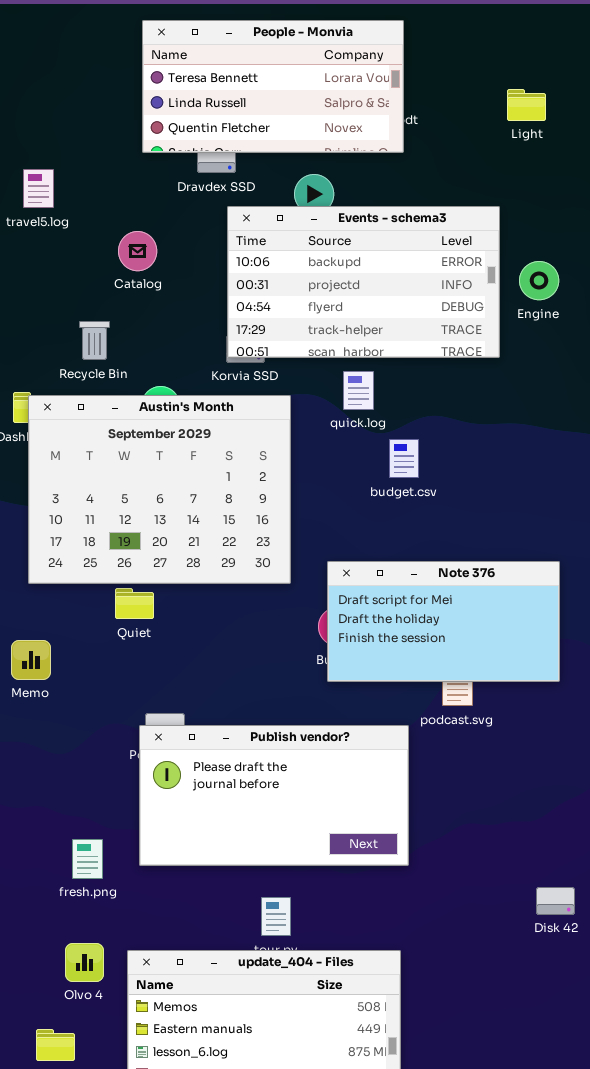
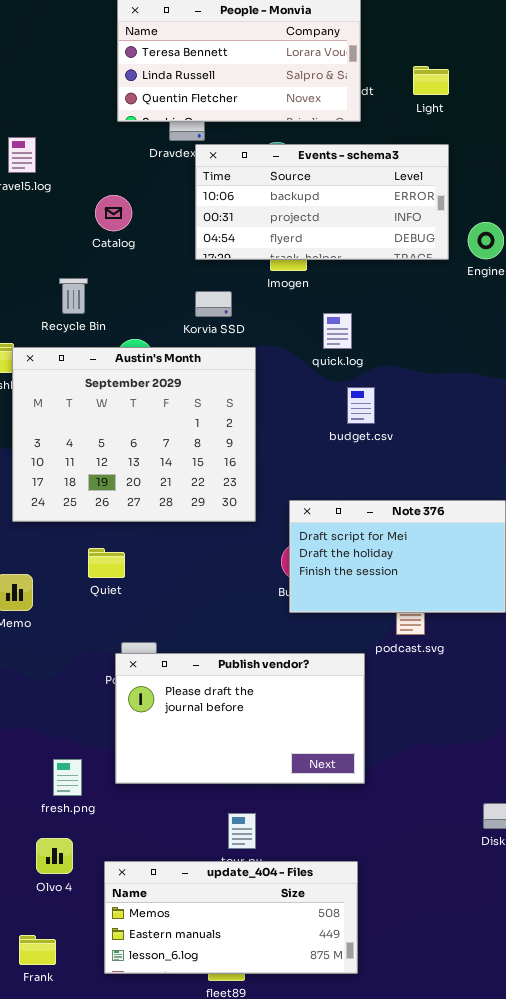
Light: [507,89,546,121] -> [413,66,449,95], moved
Events - schema3: [227,206,500,358] -> [195,144,449,260], moved, resized
quick.log: [343,371,374,410] -> [323,313,352,349], moved
Quiet: [115,588,154,619] -> [88,548,125,578], moved
Olvo 4: [65,943,104,982] -> [36,838,73,874], moved

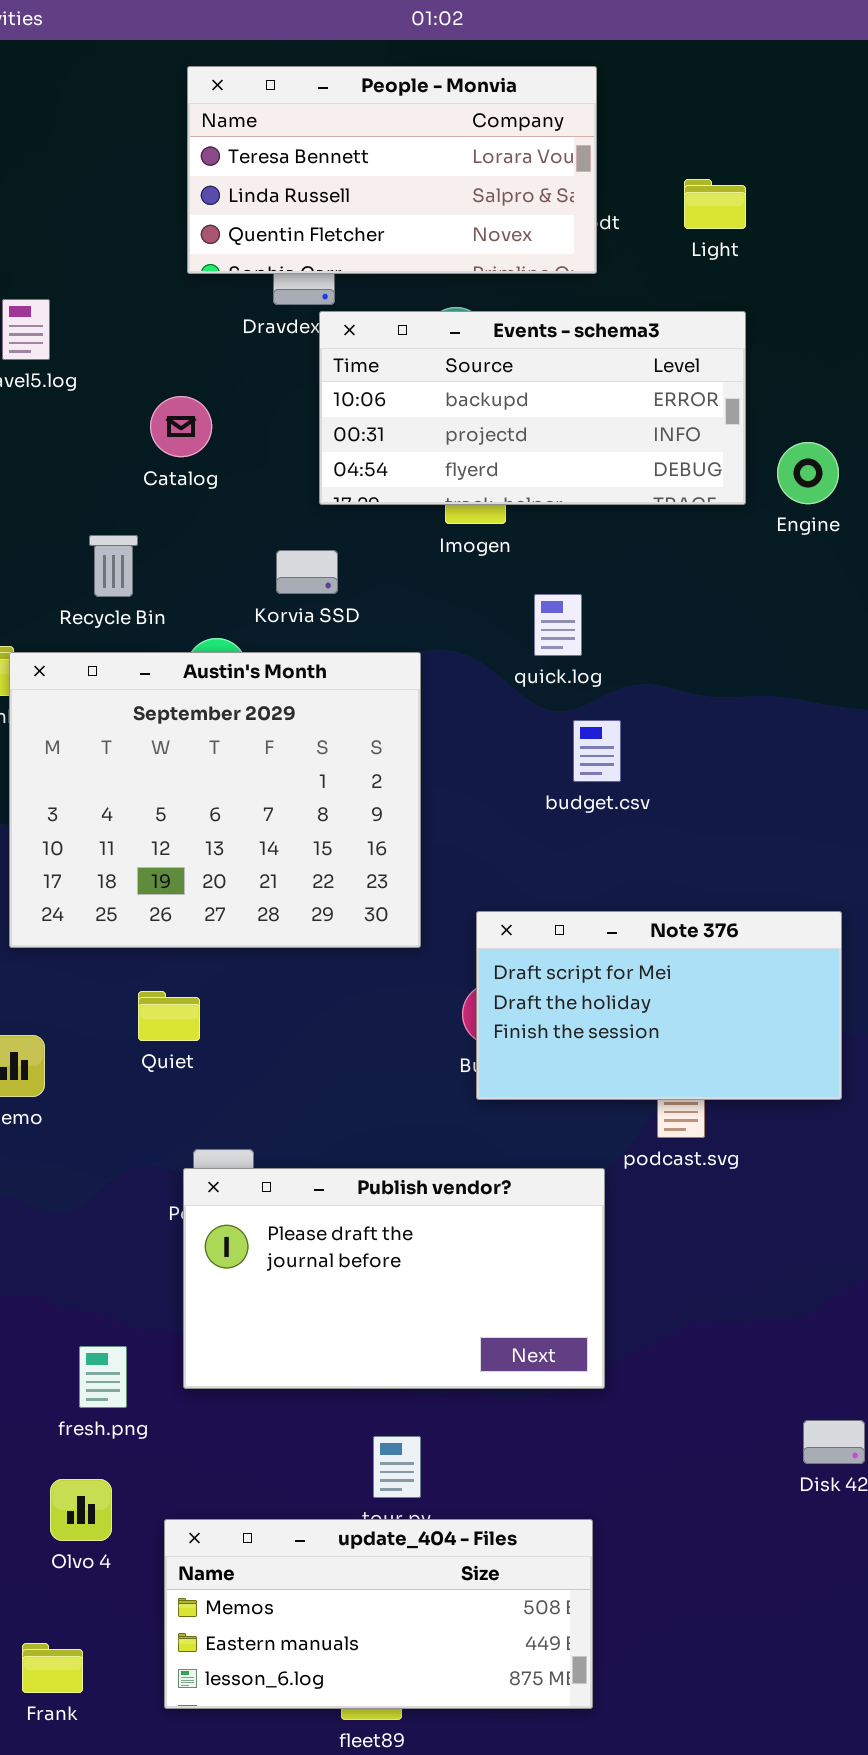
Korvia SSD: [195,291,232,317] -> [276,550,338,594], moved

